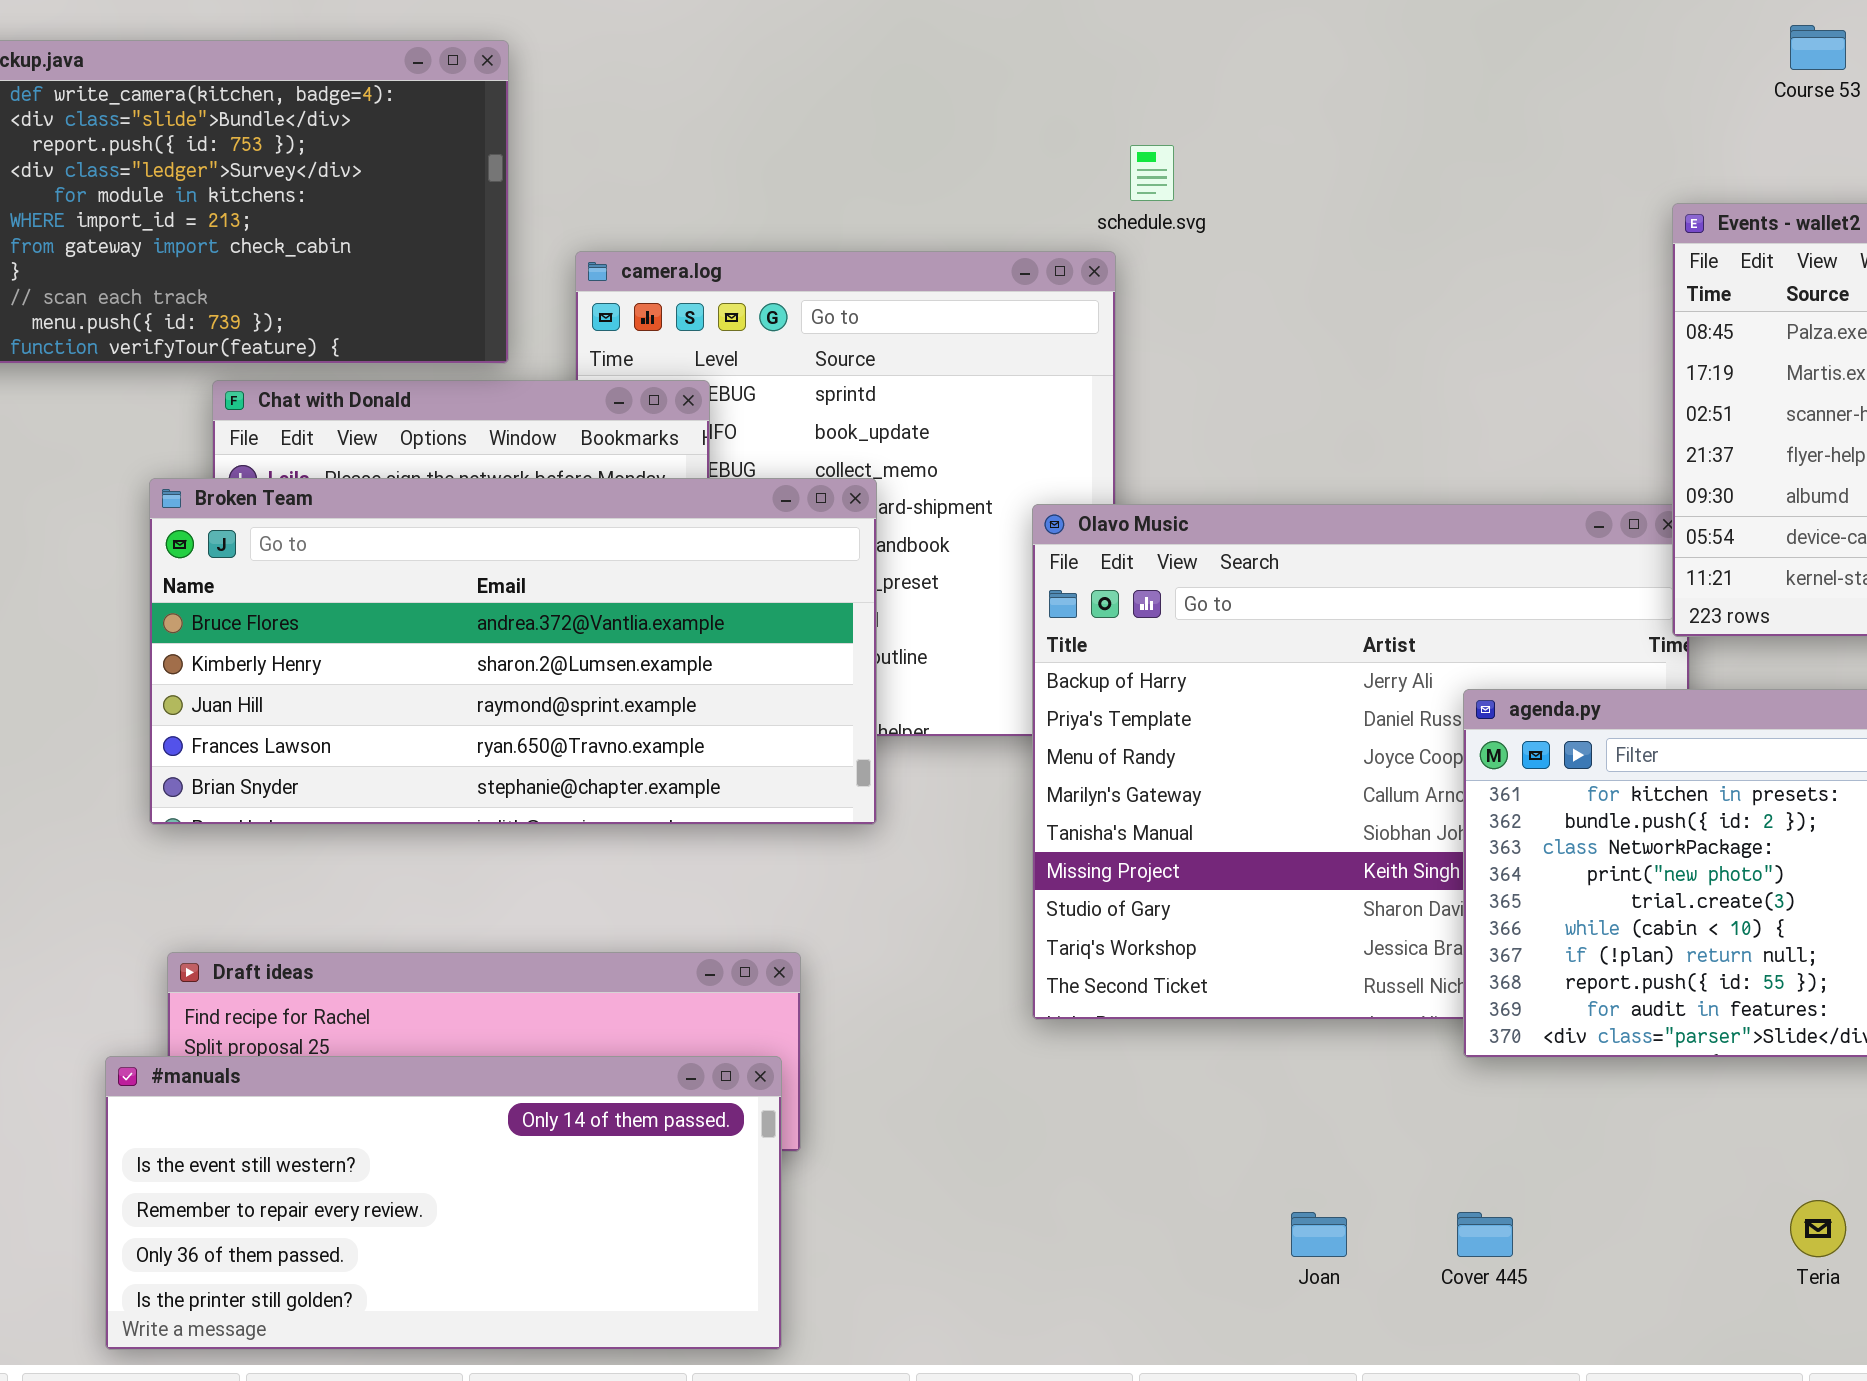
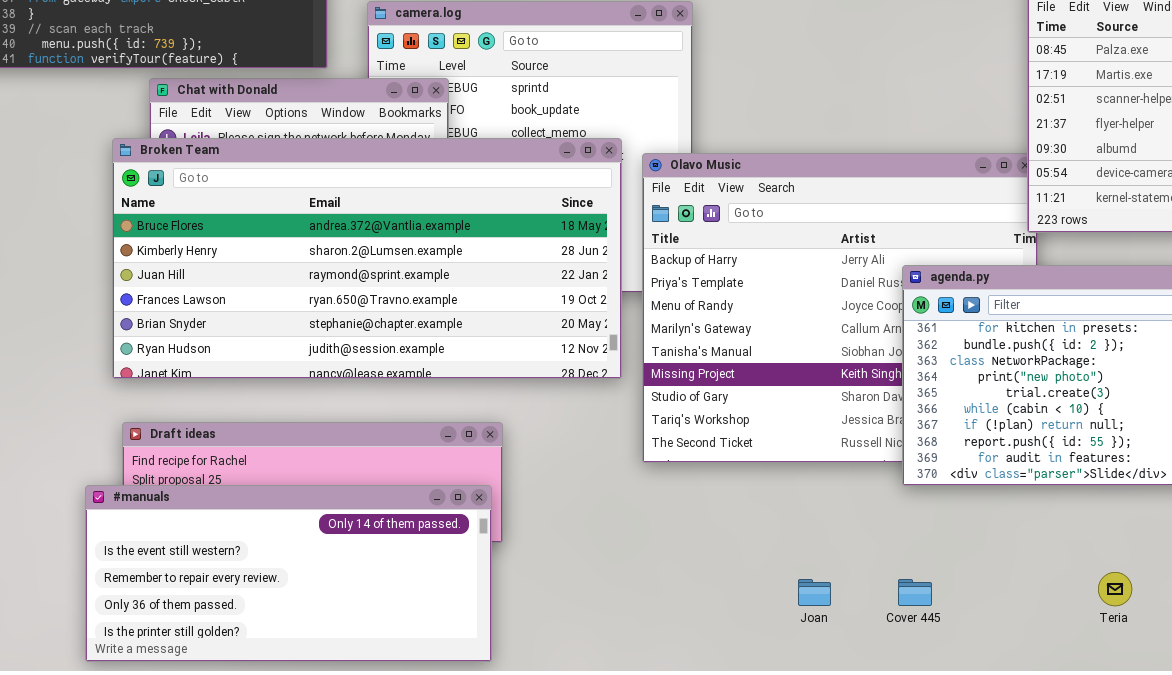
Broken Team: [149,478,877,825] -> [112,138,622,379], resized

